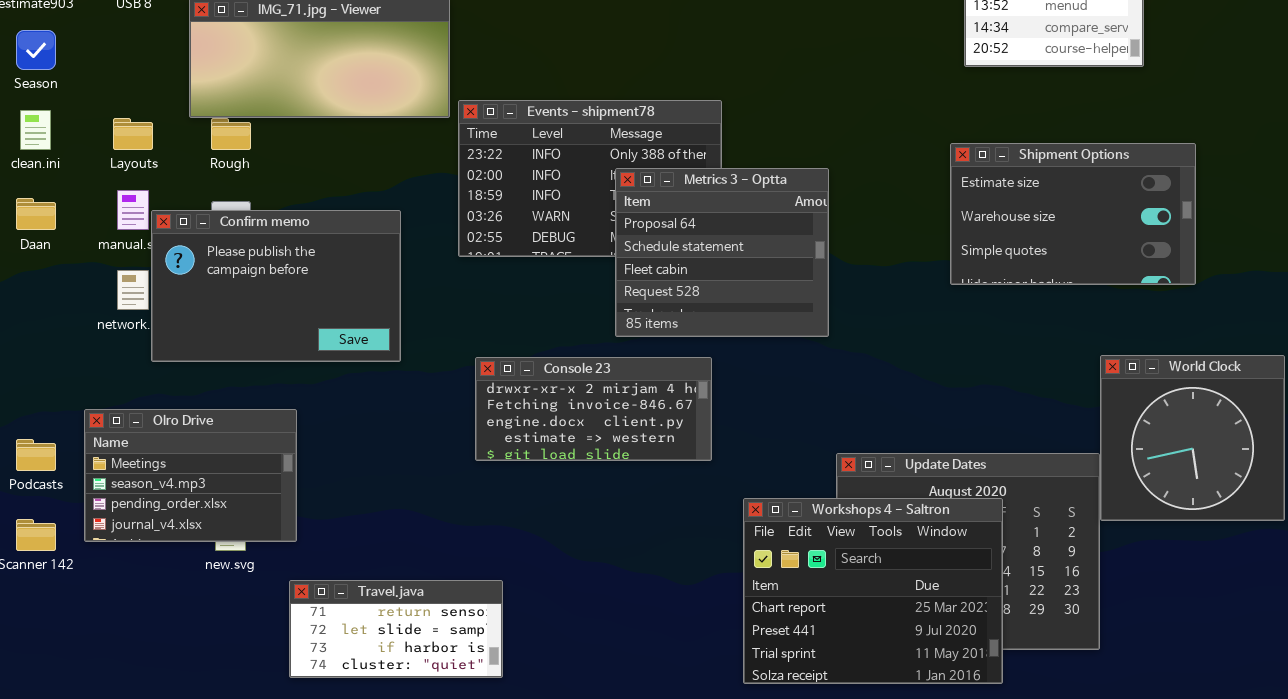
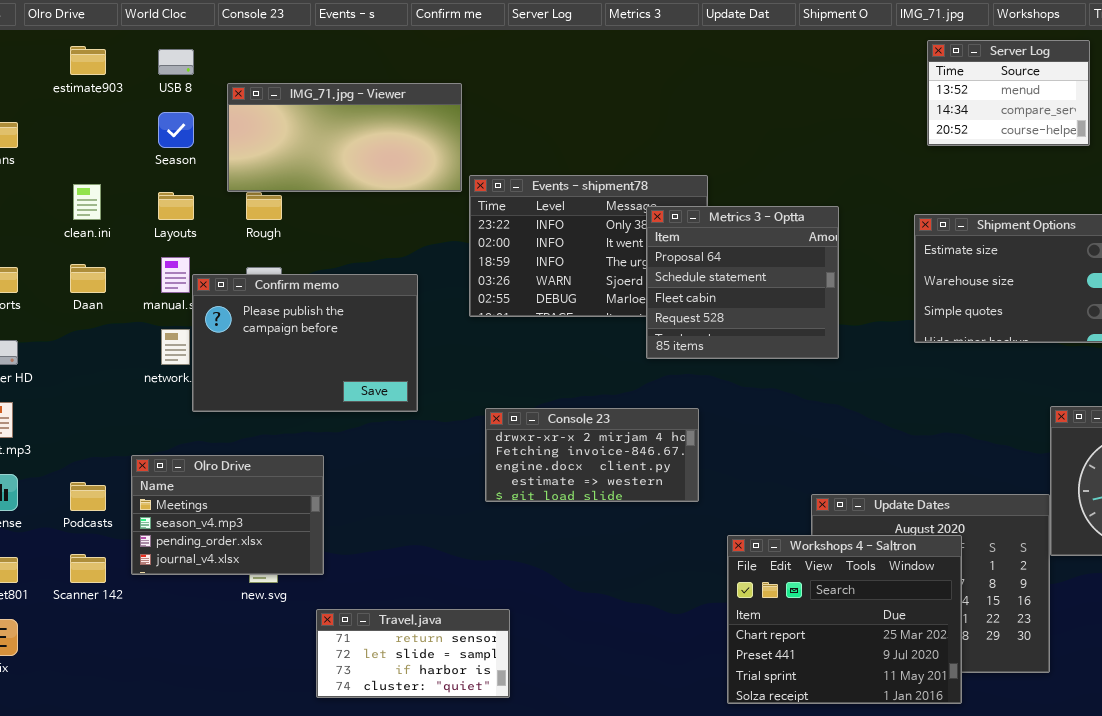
Season: [16,30,56,70] -> [158,112,194,148], moved
Metrics 3 - Optta: [615,168,829,337] -> [646,206,839,359], moved

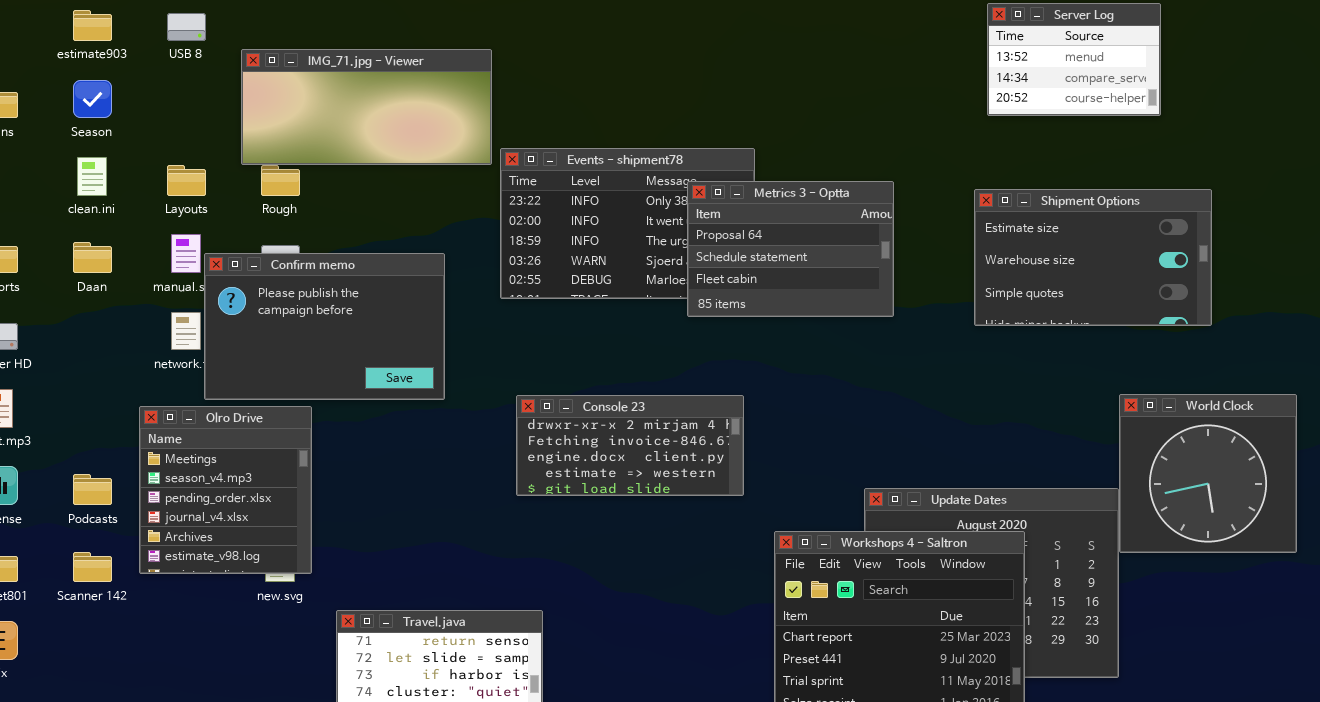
Season: [158,112,194,148] -> [73,80,112,118], moved
Metrics 3 - Optta: [646,206,839,359] -> [687,181,894,317], resized
Olro Drive: [131,455,324,575] -> [139,406,312,574], resized

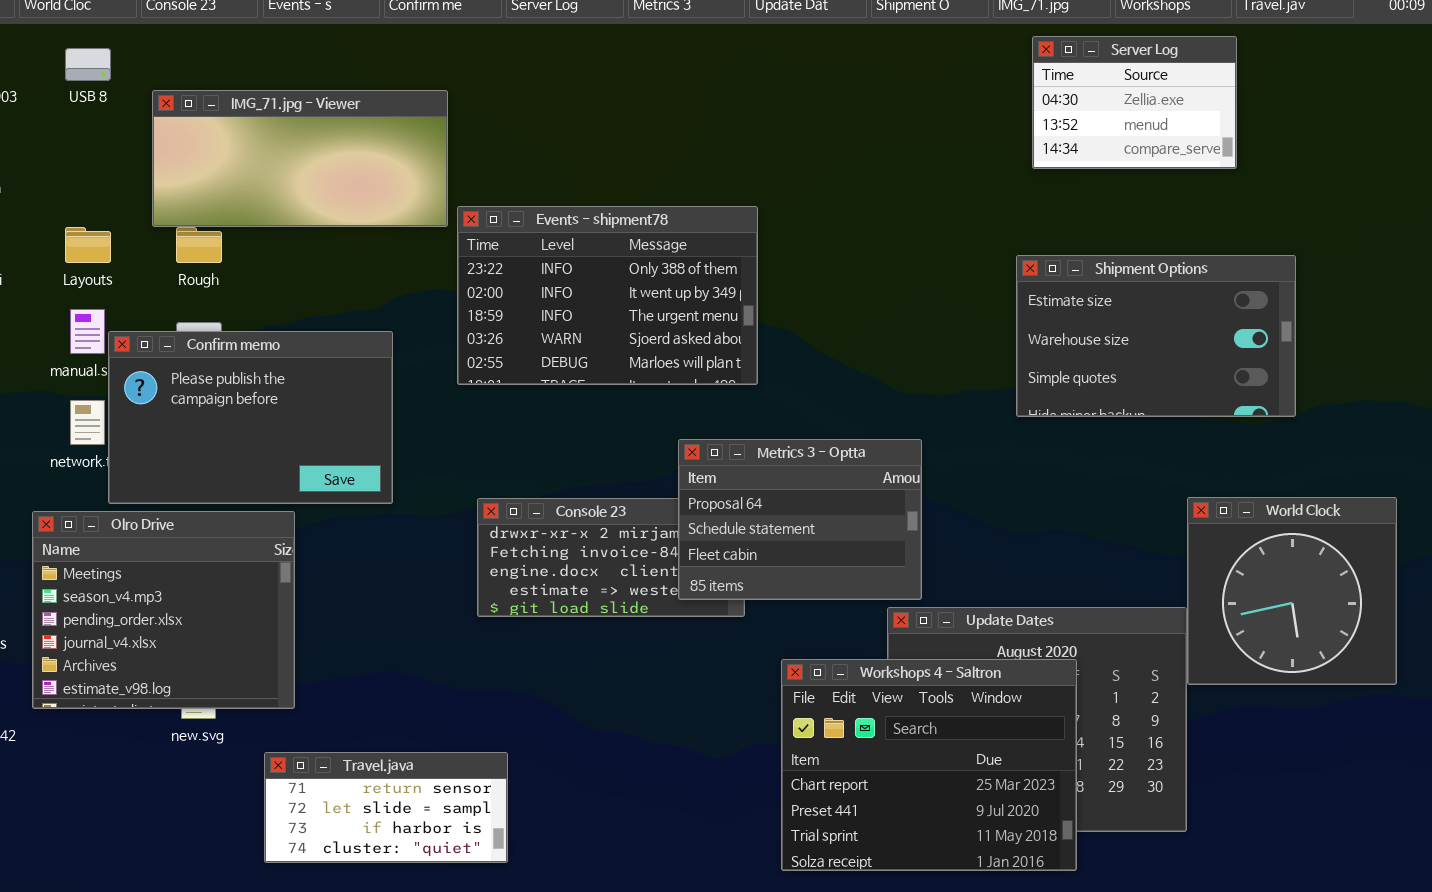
Server Log: [987,3,1161,116] -> [1032,36,1237,169], scrolled up 1 row
Metrics 3 - Optta: [687,181,894,317] -> [678,439,922,600], moved
Olro Drive: [139,406,312,574] -> [32,511,295,709], resized

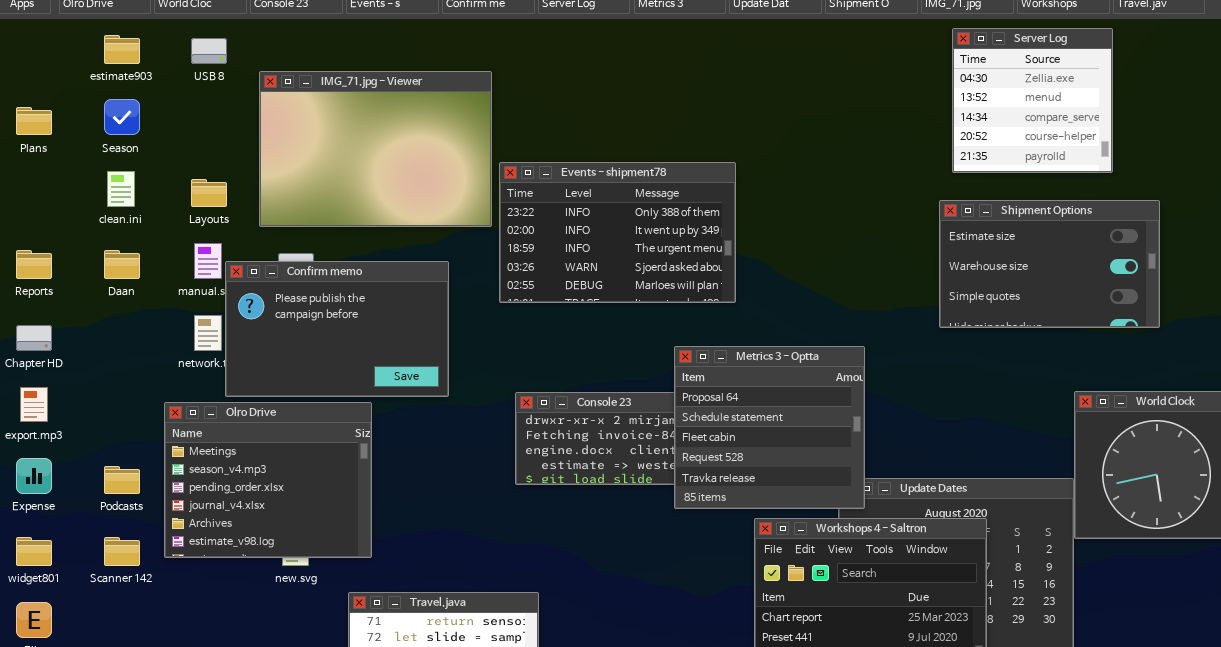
Server Log: [1032,36,1237,169] -> [952,28,1113,173], resized
IMG_71.jpg - Viewer: [152,90,448,227] -> [259,71,492,227], resized
Metrics 3 - Optta: [678,439,922,600] -> [674,346,865,509], resized

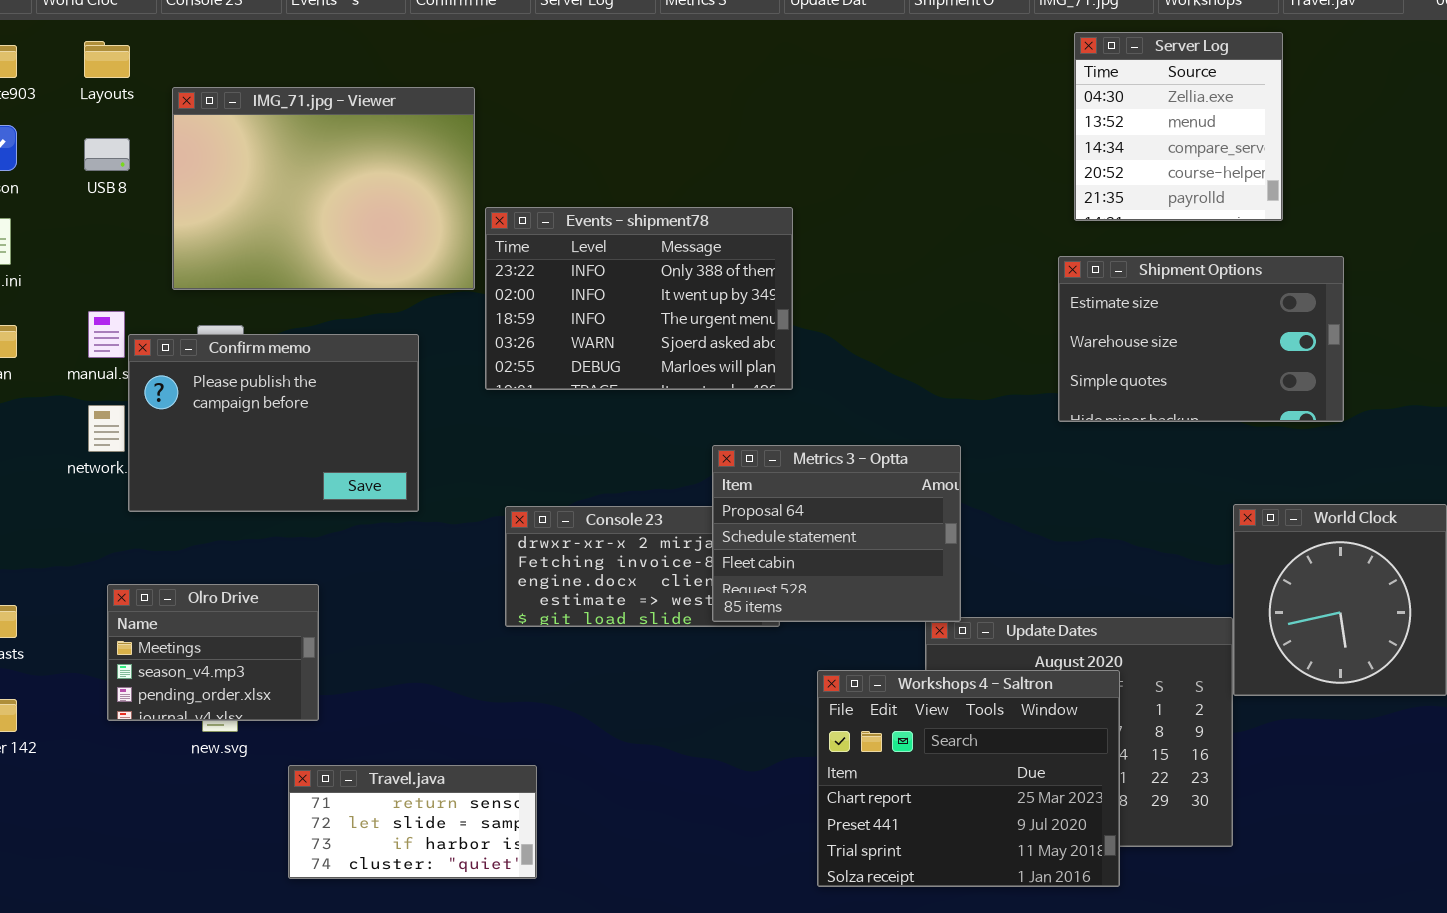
USB 8: [191,38,227,64] -> [84,138,130,171], moved
Layouts: [191,179,227,207] -> [84,41,130,78], moved
Metrics 3 - Optta: [674,346,865,509] -> [712,445,961,622], resized
Olro Drive: [164,402,372,558] -> [107,584,319,721], resized

